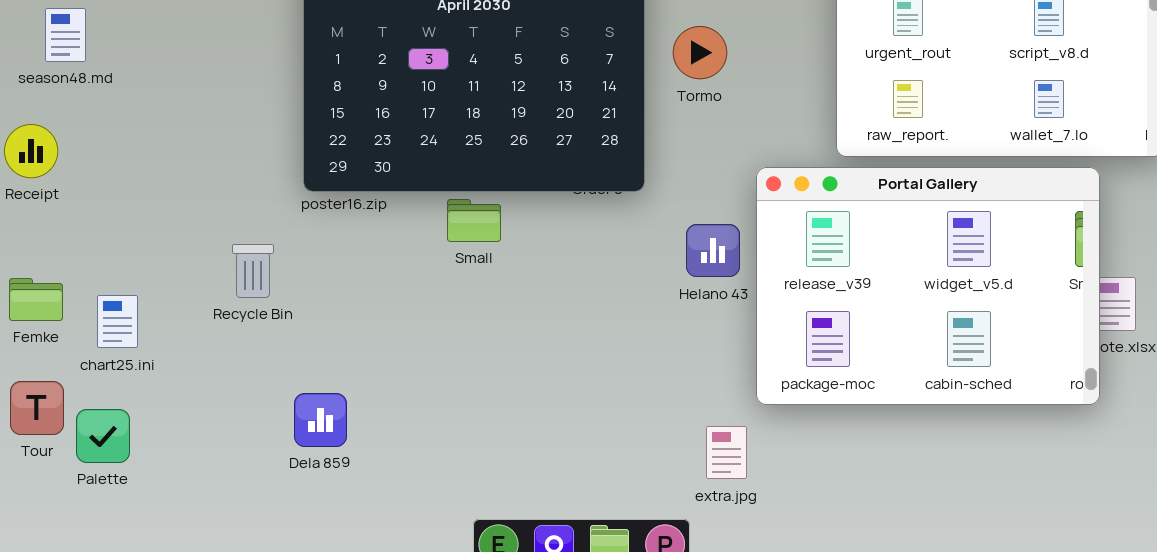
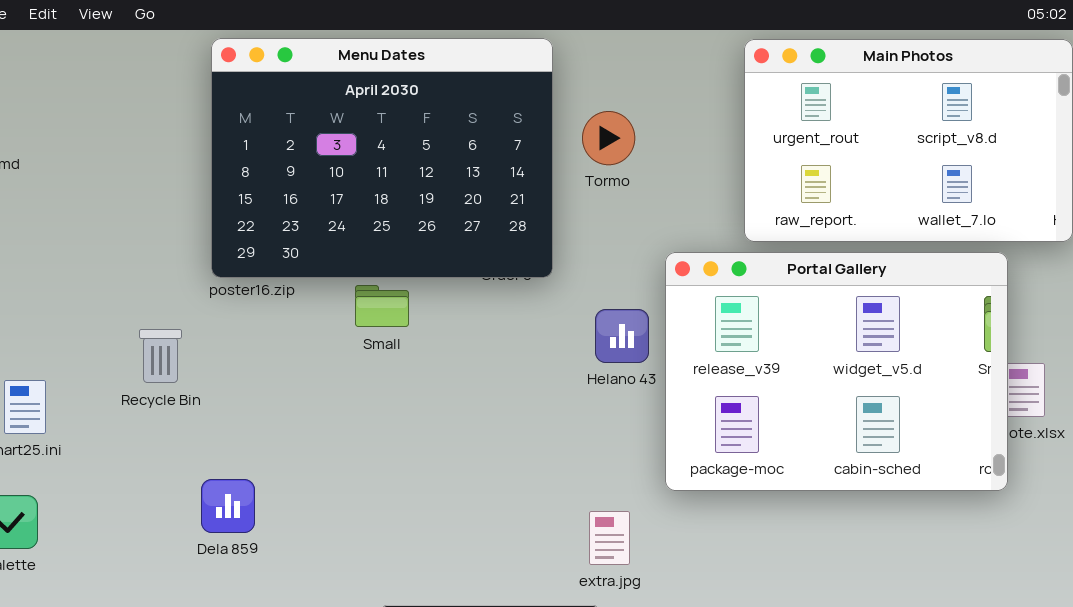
extra.jpg: [706,426,747,479] -> [589,511,630,565], moved

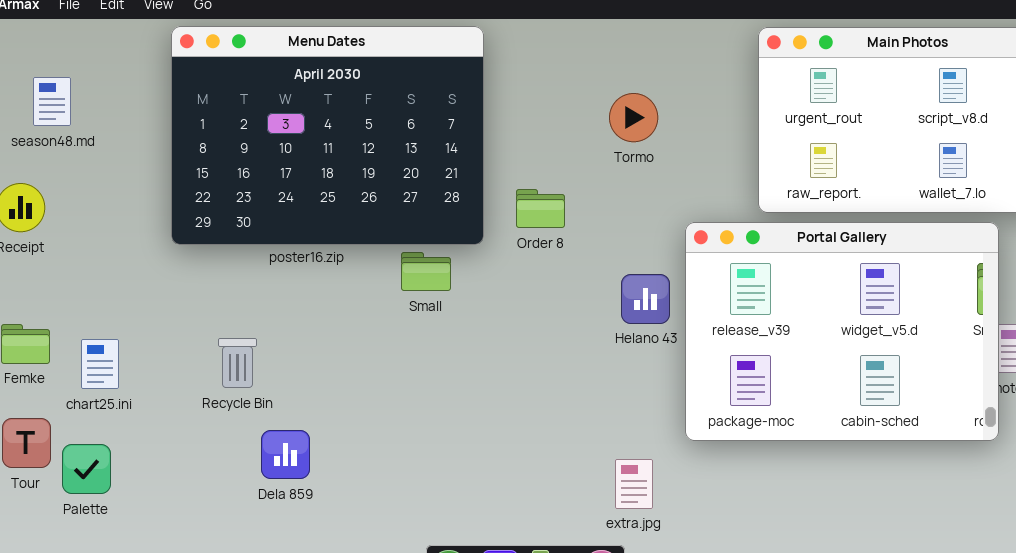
Menu Dates: [211,38,553,278] -> [171,26,484,245], moved
Recycle Bin: [139,329,182,383] -> [218,338,257,388], moved

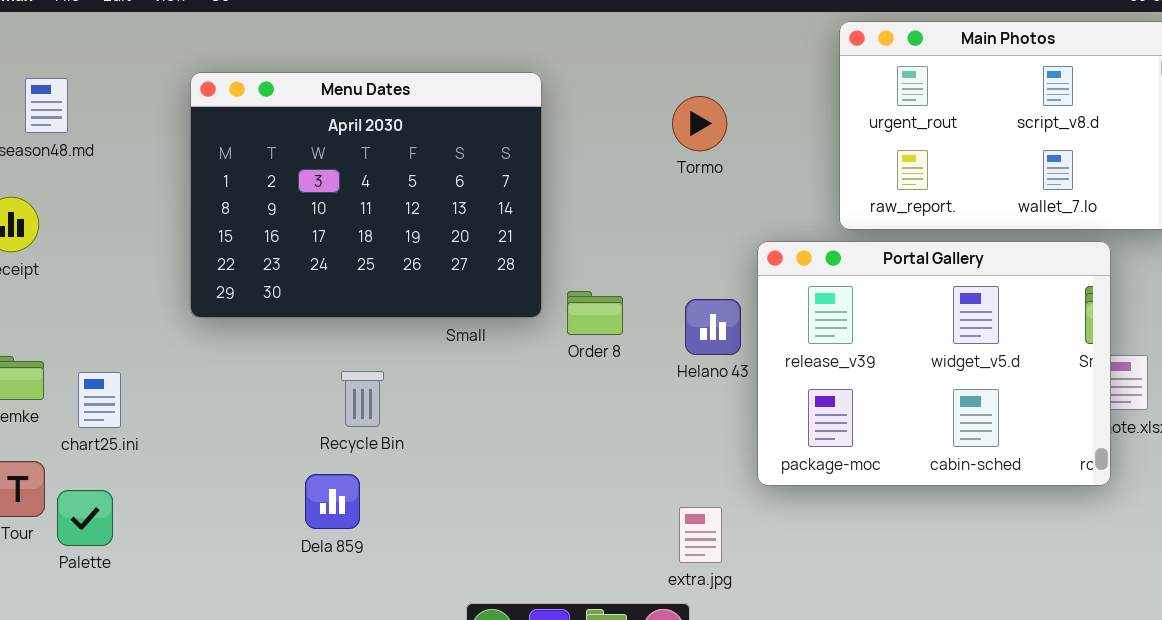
Menu Dates: [171,26,484,245] -> [190,72,542,318], moved
Order 8: [516,189,565,228] -> [567,291,623,335], moved
Recycle Bin: [218,338,257,388] -> [341,371,384,427], moved
Dela 859: [261,430,310,479] -> [305,474,360,529], moved

